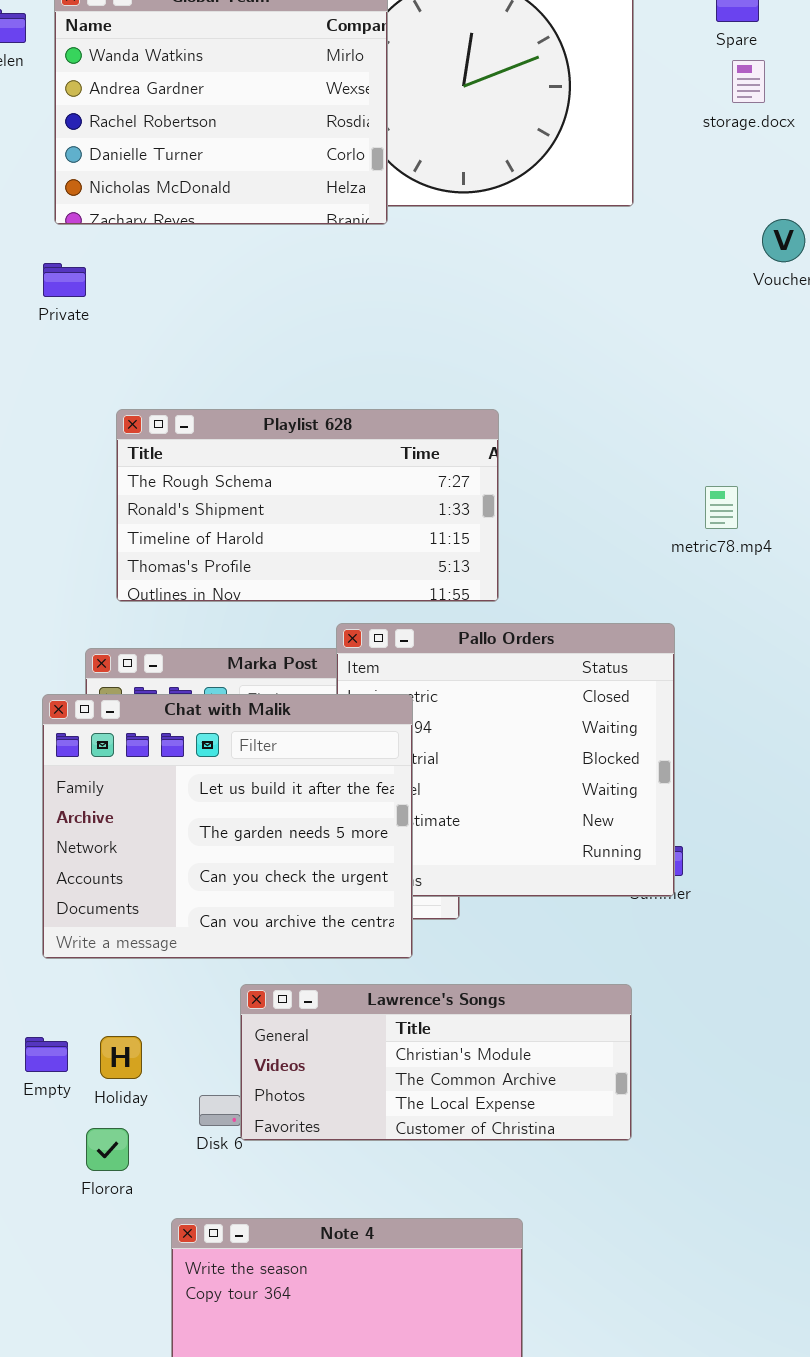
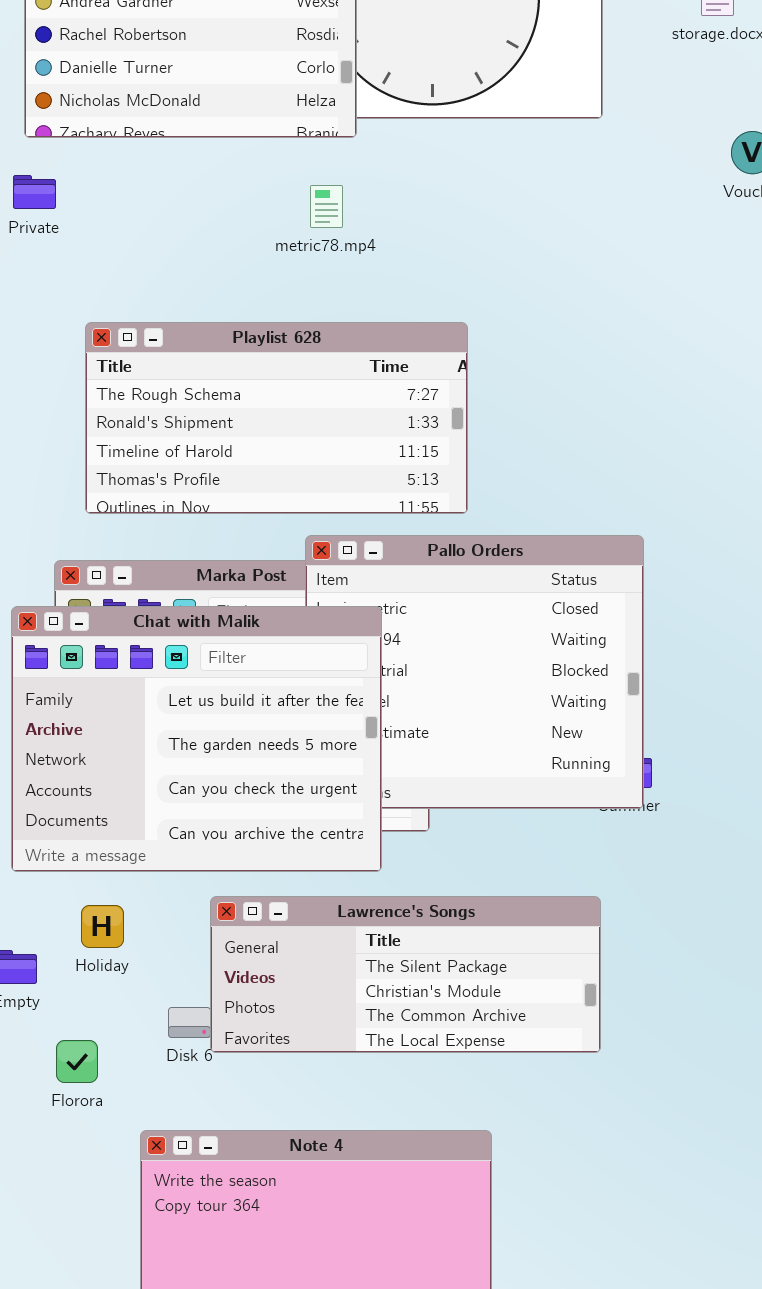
metric78.mp4: [705,486,738,529] -> [310,185,343,228], moved
Lawrence's Songs: [240,984,632,1141] -> [210,896,601,1053], scrolled up 1 row
Holiday: [100,1036,142,1079] -> [81,905,124,948], moved

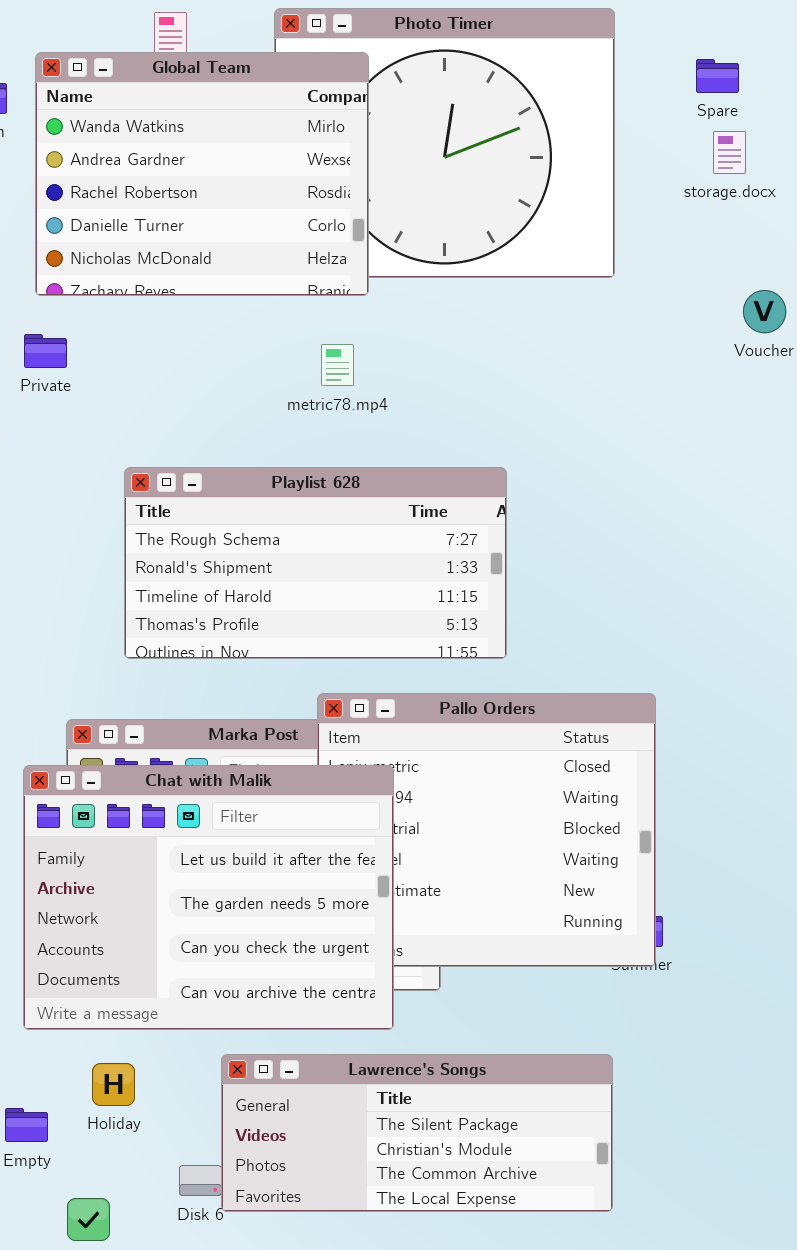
Playlist 628: [85,322,468,514] -> [124,467,507,659], moved

